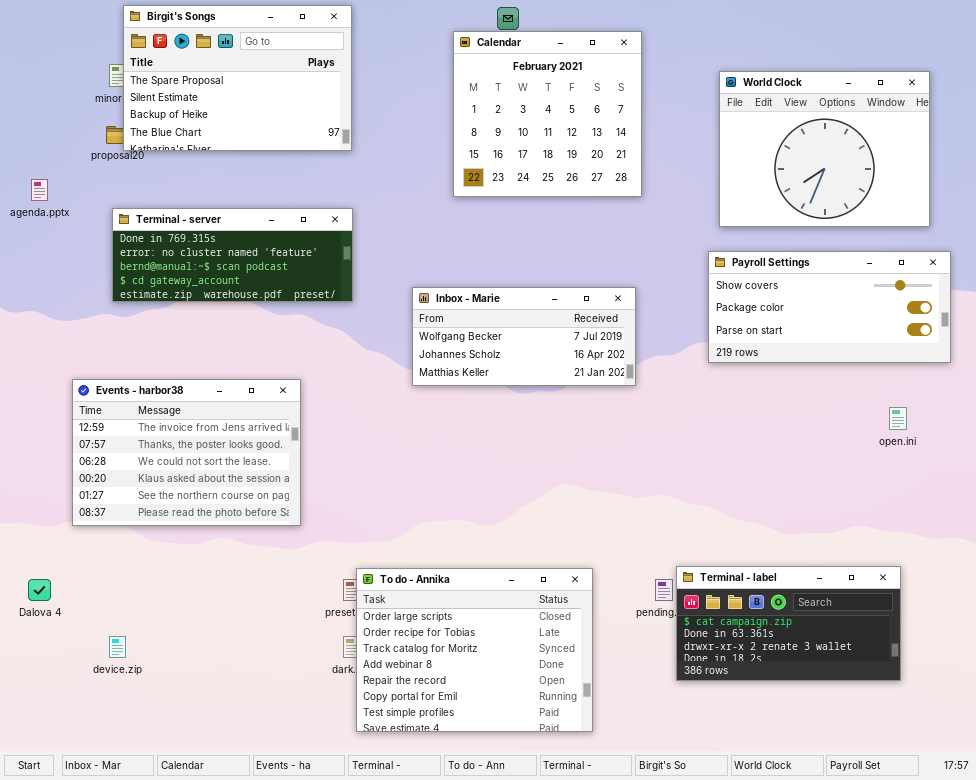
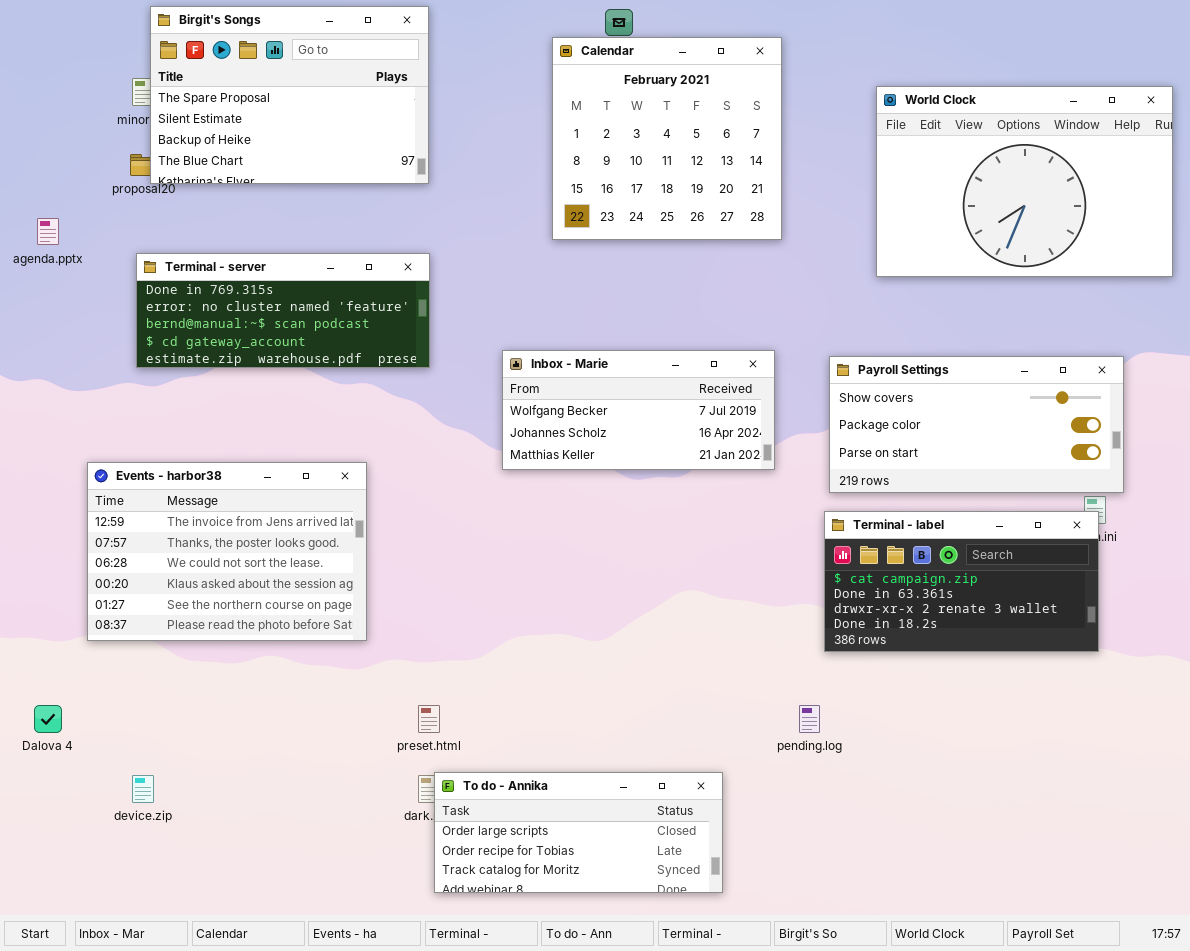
World Clock: [719,71,930,227] -> [876,86,1173,277], resized
Payroll Settings: [708,251,951,363] -> [829,356,1124,493], moved
Terminal - label: [676,566,901,681] -> [824,511,1099,652], moved
To do - Annika: [356,568,593,732] -> [434,772,723,893], resized

